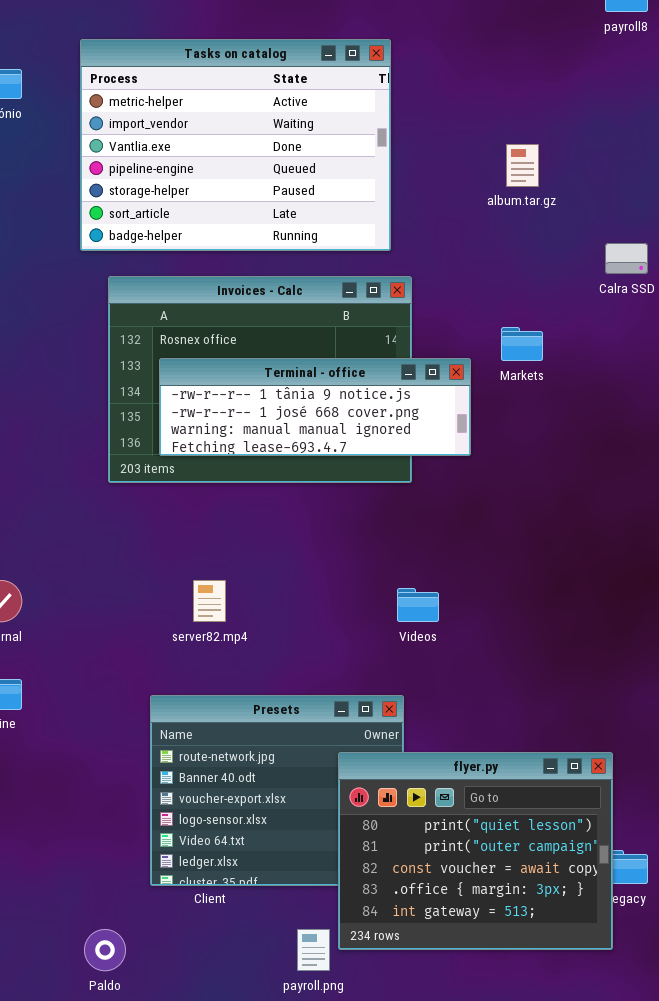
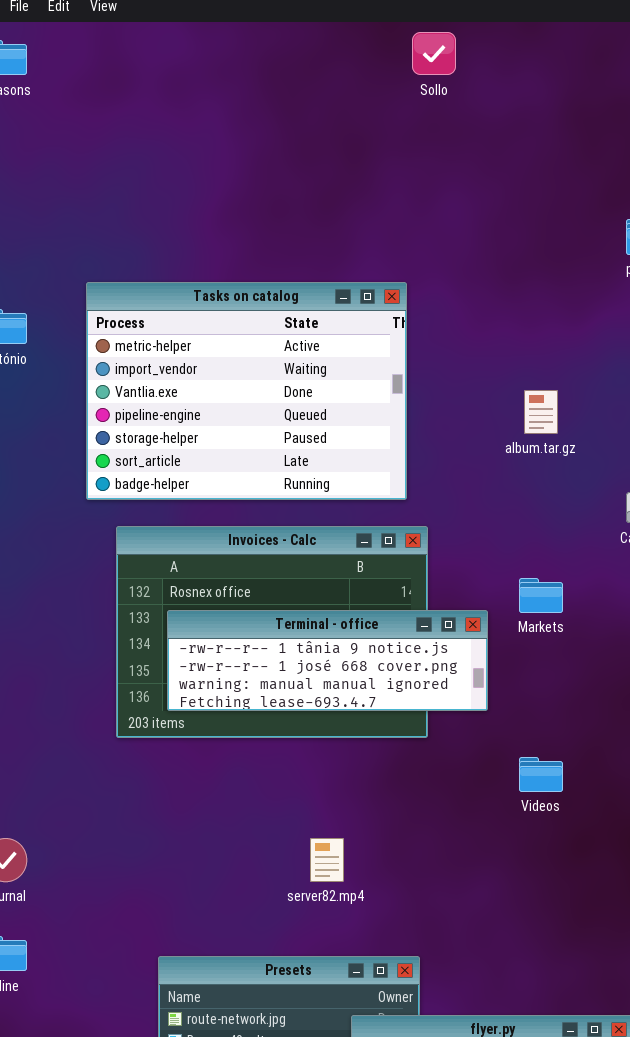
server82.mp4: [193,580,226,622] -> [310,838,344,882], moved
Videos: [397,588,439,622] -> [519,757,563,792], moved

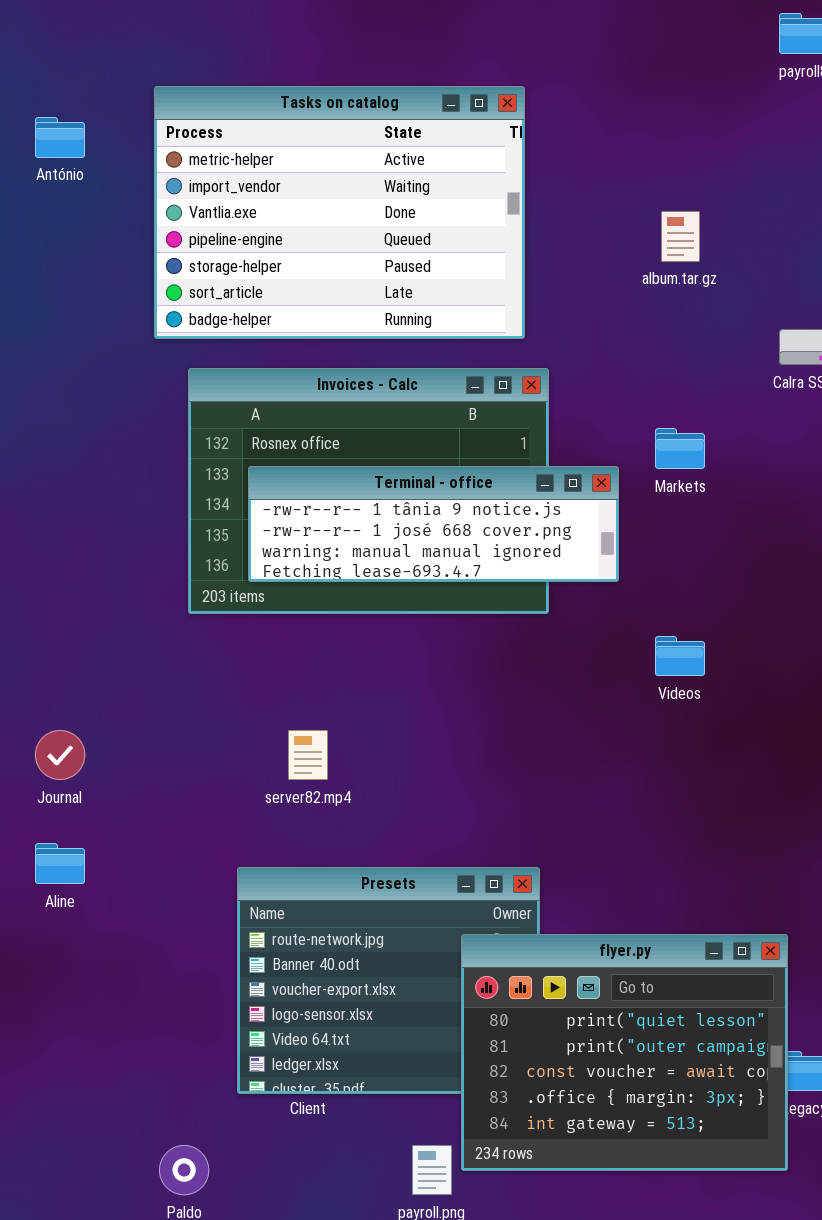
server82.mp4: [310,838,344,882] -> [288,730,328,780], moved

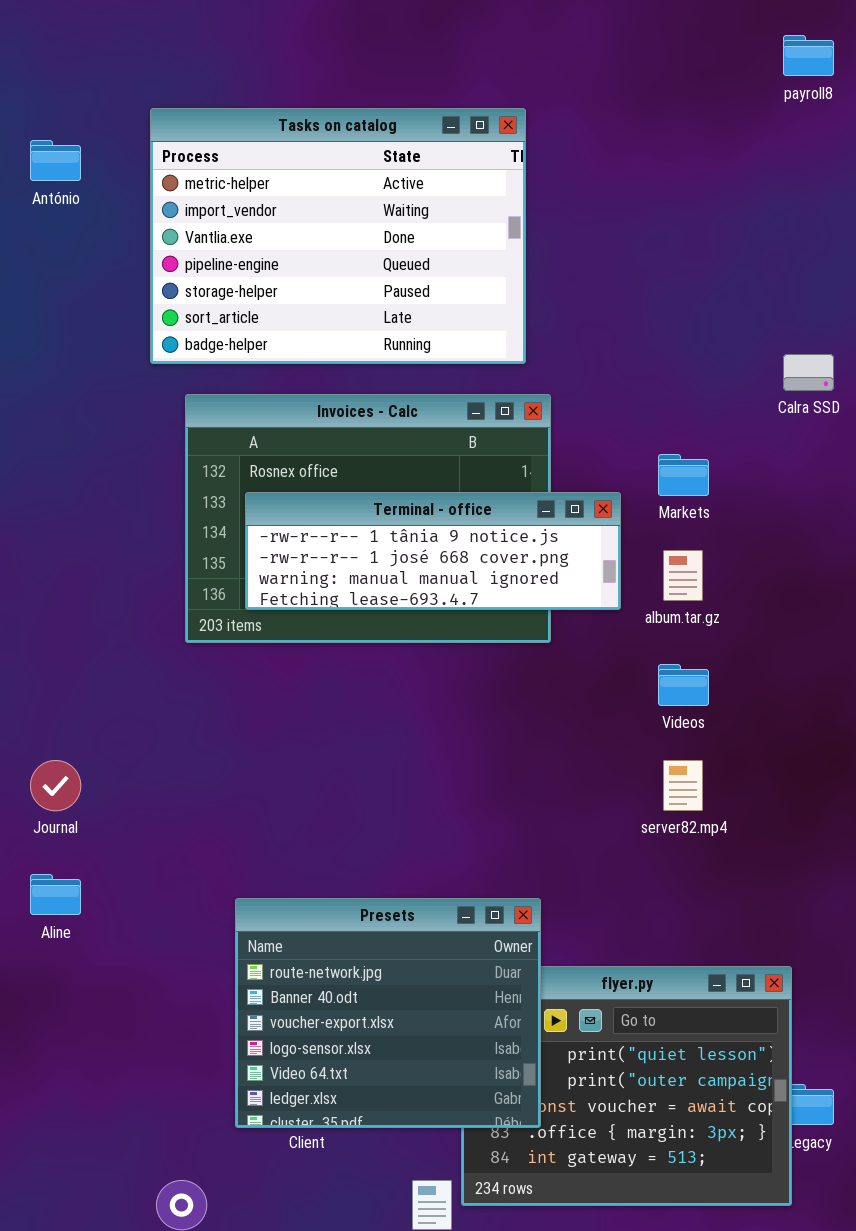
album.tar.gz: [661,211,700,262] -> [663,550,703,601], moved
server82.mp4: [288,730,328,780] -> [663,760,703,811], moved
Presets: [237,867,540,1094] -> [235,898,541,1128], raised

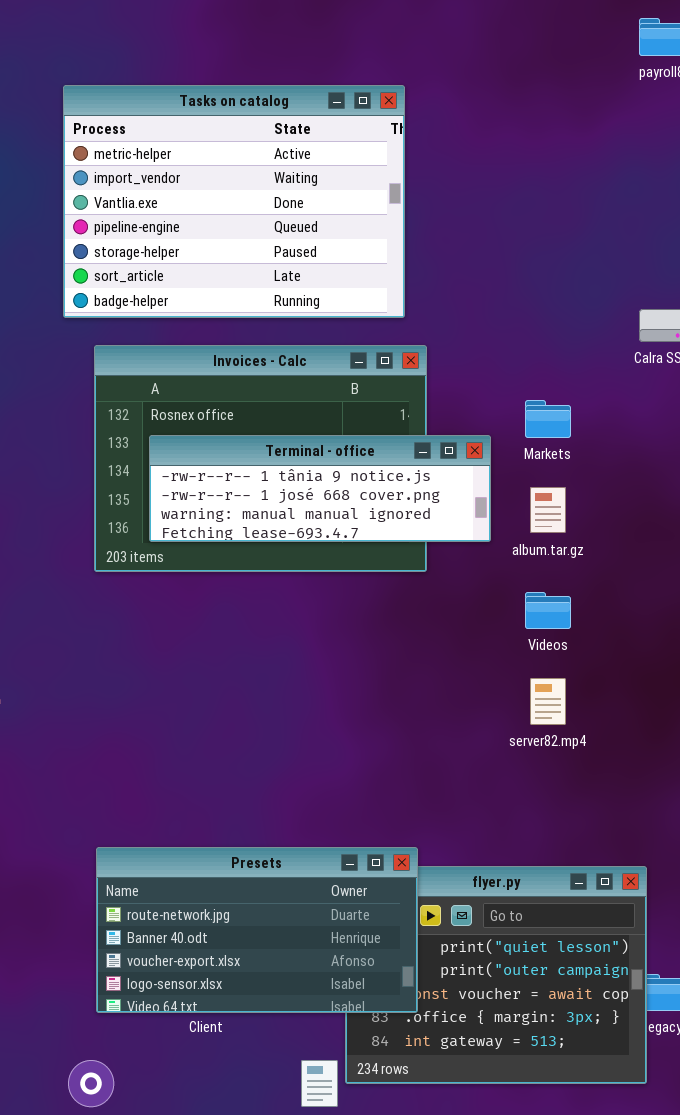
Presets: [235,898,541,1128] -> [96,847,418,1013], resized

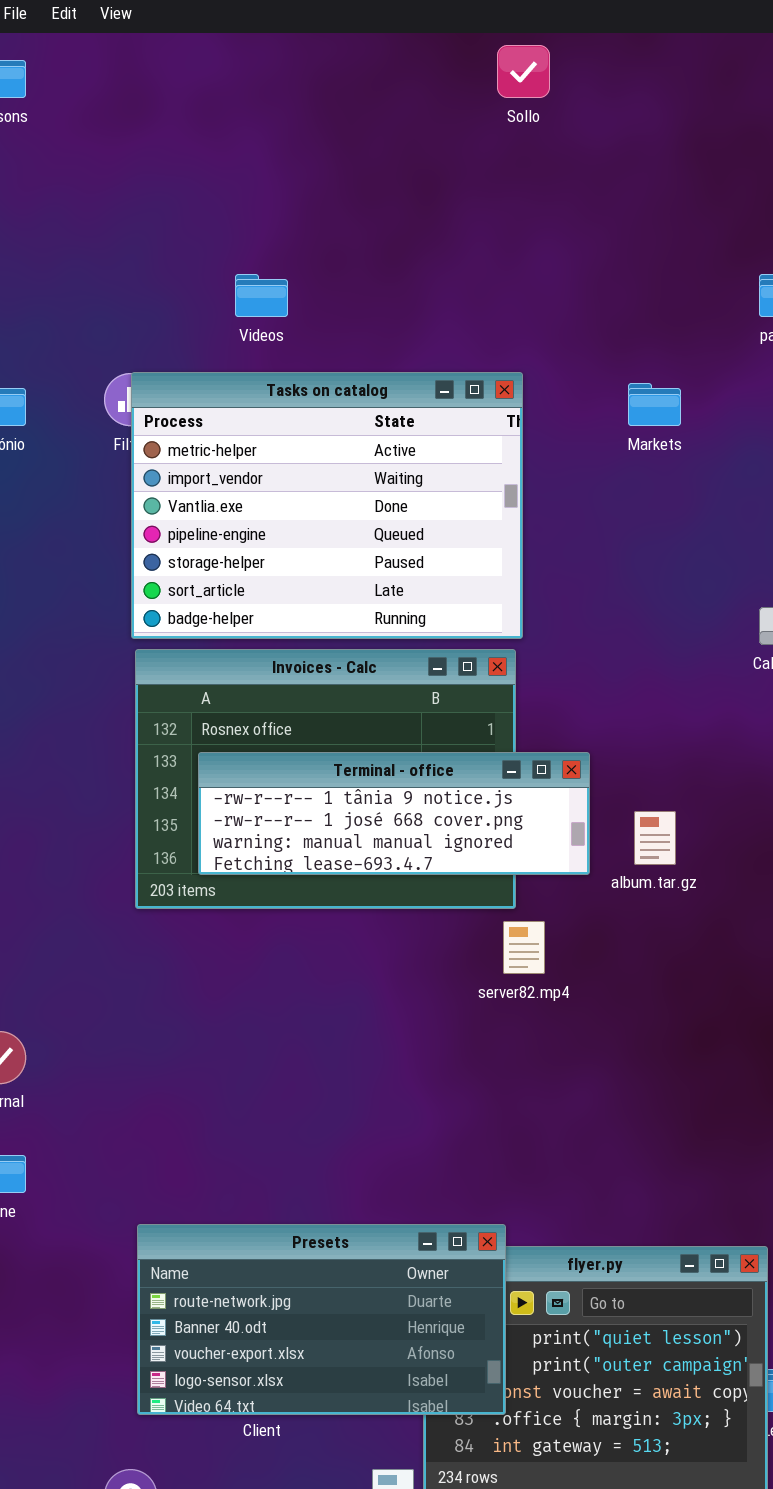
Tasks on catalog: [63,85,405,318] -> [131,372,523,639], moved
Markets: [525,400,571,438] -> [628,383,681,426], moved
Videos: [525,592,571,629] -> [235,274,288,317], moved
server82.mp4: [530,678,566,725] -> [503,921,545,974], moved

